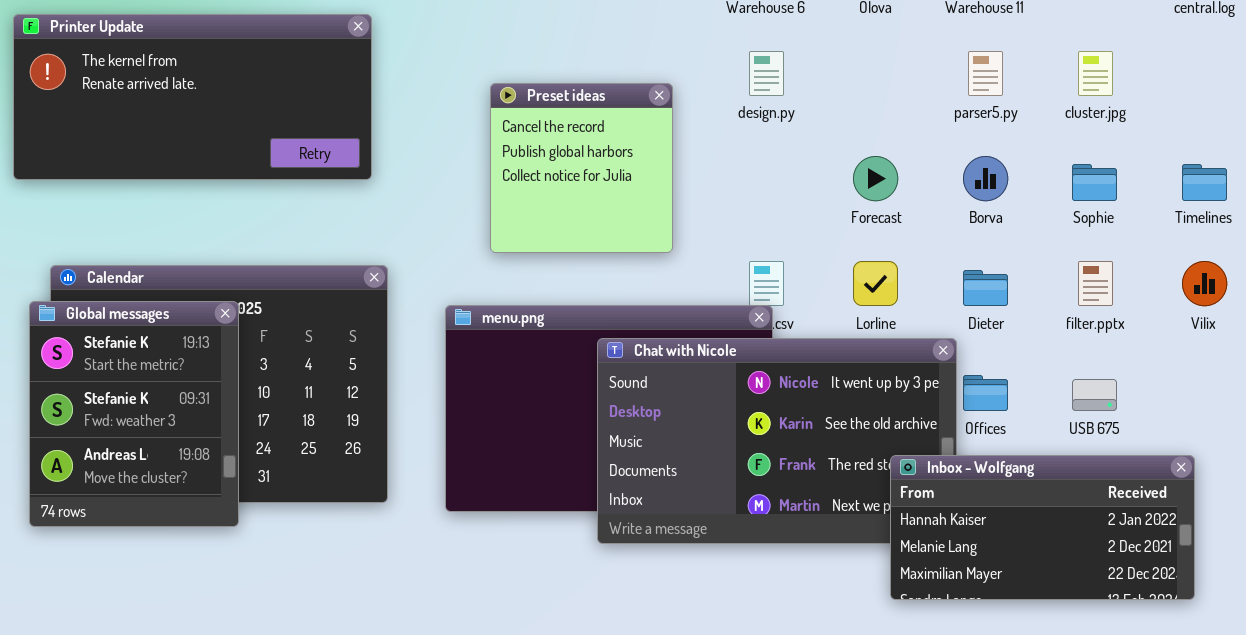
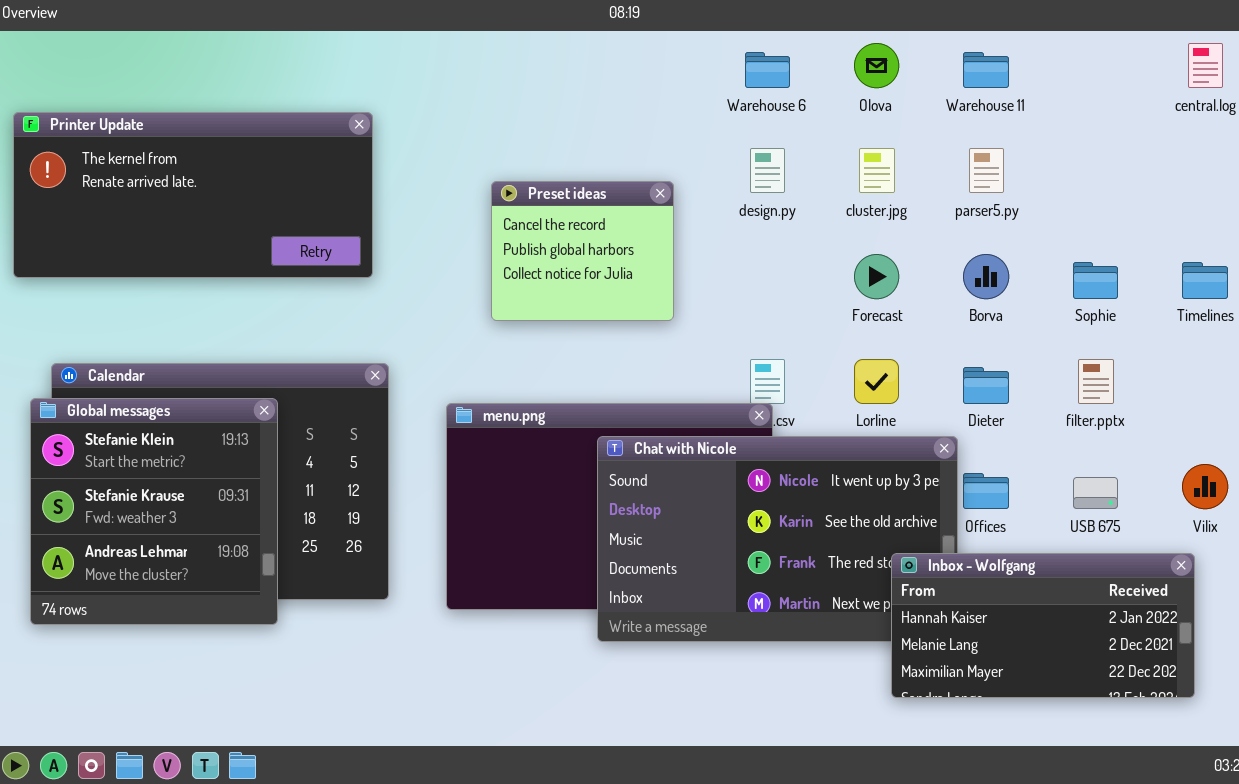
cluster.jpg: [1078,51,1113,96] -> [859,148,895,193], moved
Preset ideas: [490,83,673,253] -> [491,181,674,321], resized
Vilix: [1182,261,1227,306] -> [1182,464,1228,509], moved
Global messages: [29,301,239,527] -> [30,398,278,625], resized

